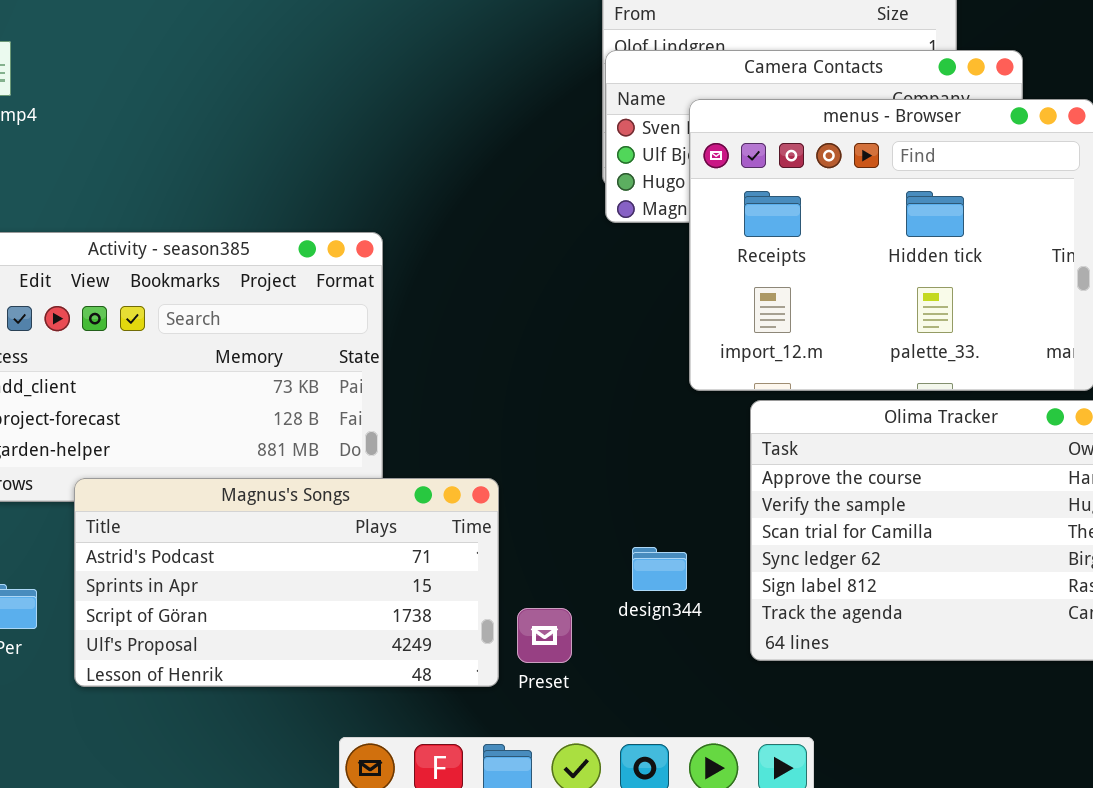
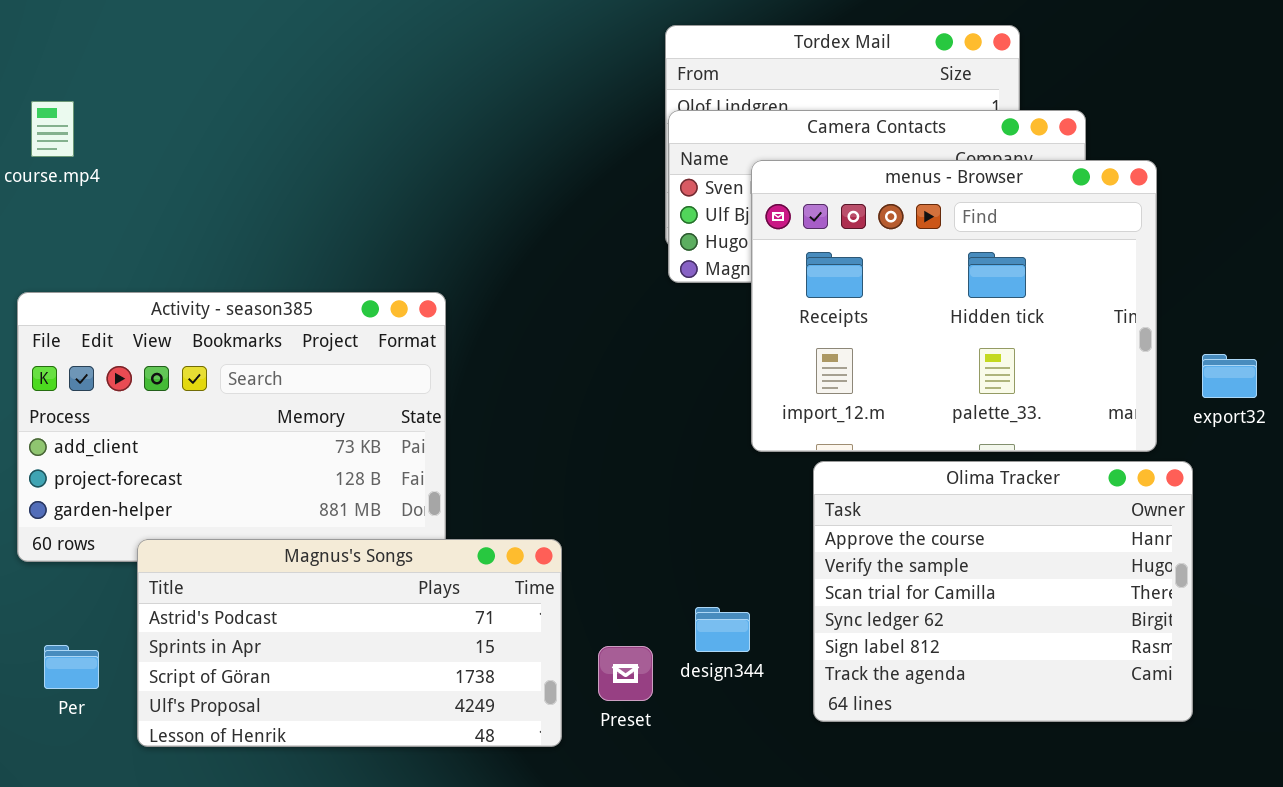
Preset: [517,608,572,663] -> [598,646,653,701], moved

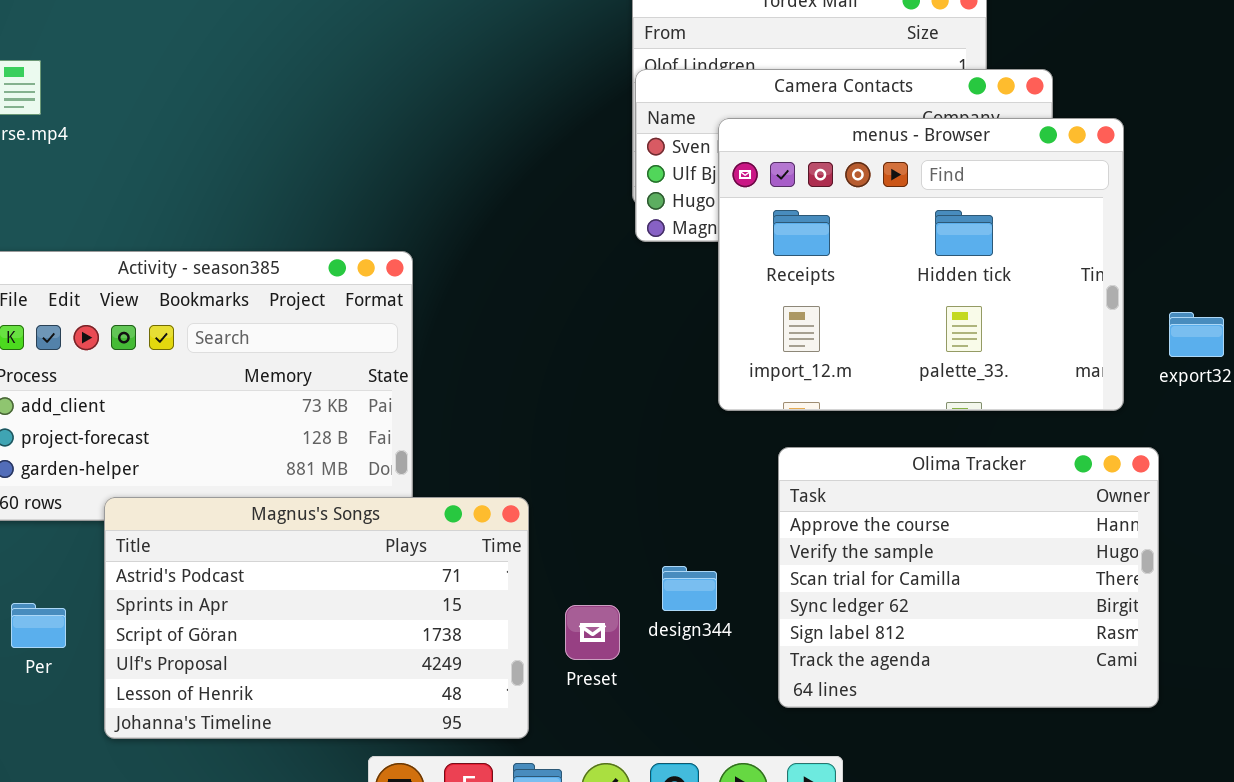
Olima Tracker: [813,461,1193,722] -> [778,447,1159,708], moved
Magnus's Songs: [137,539,562,747] -> [104,497,529,739], resized

